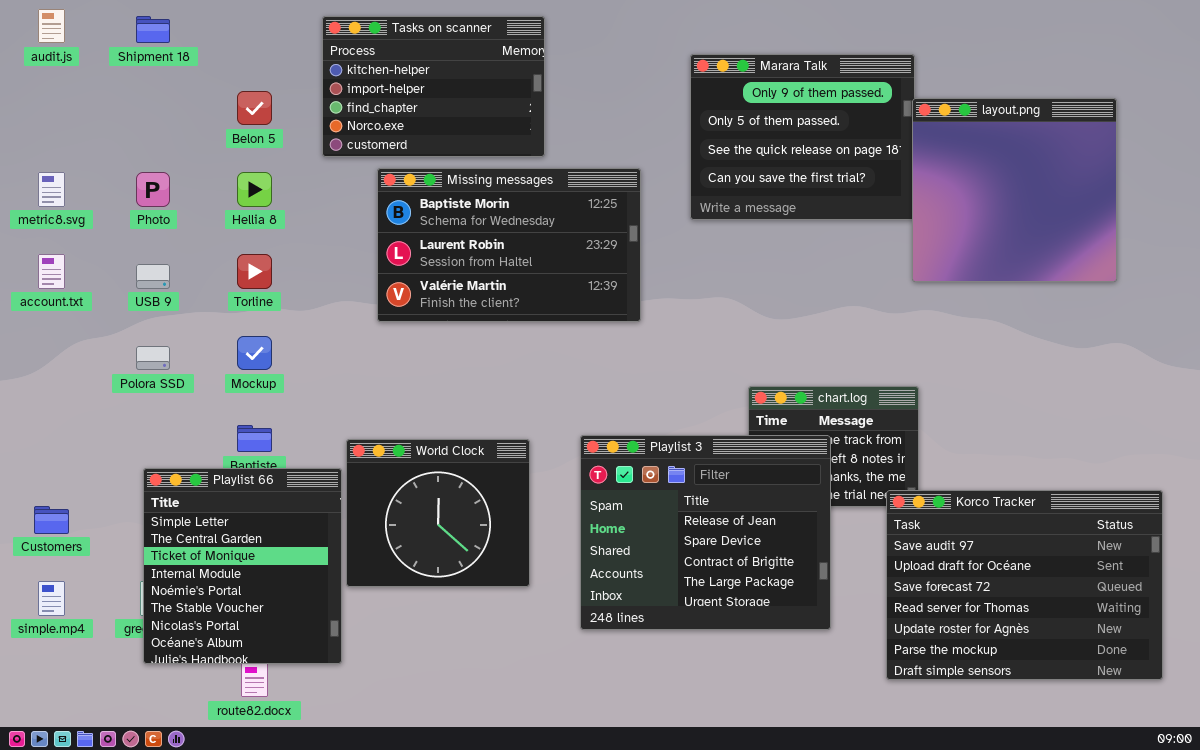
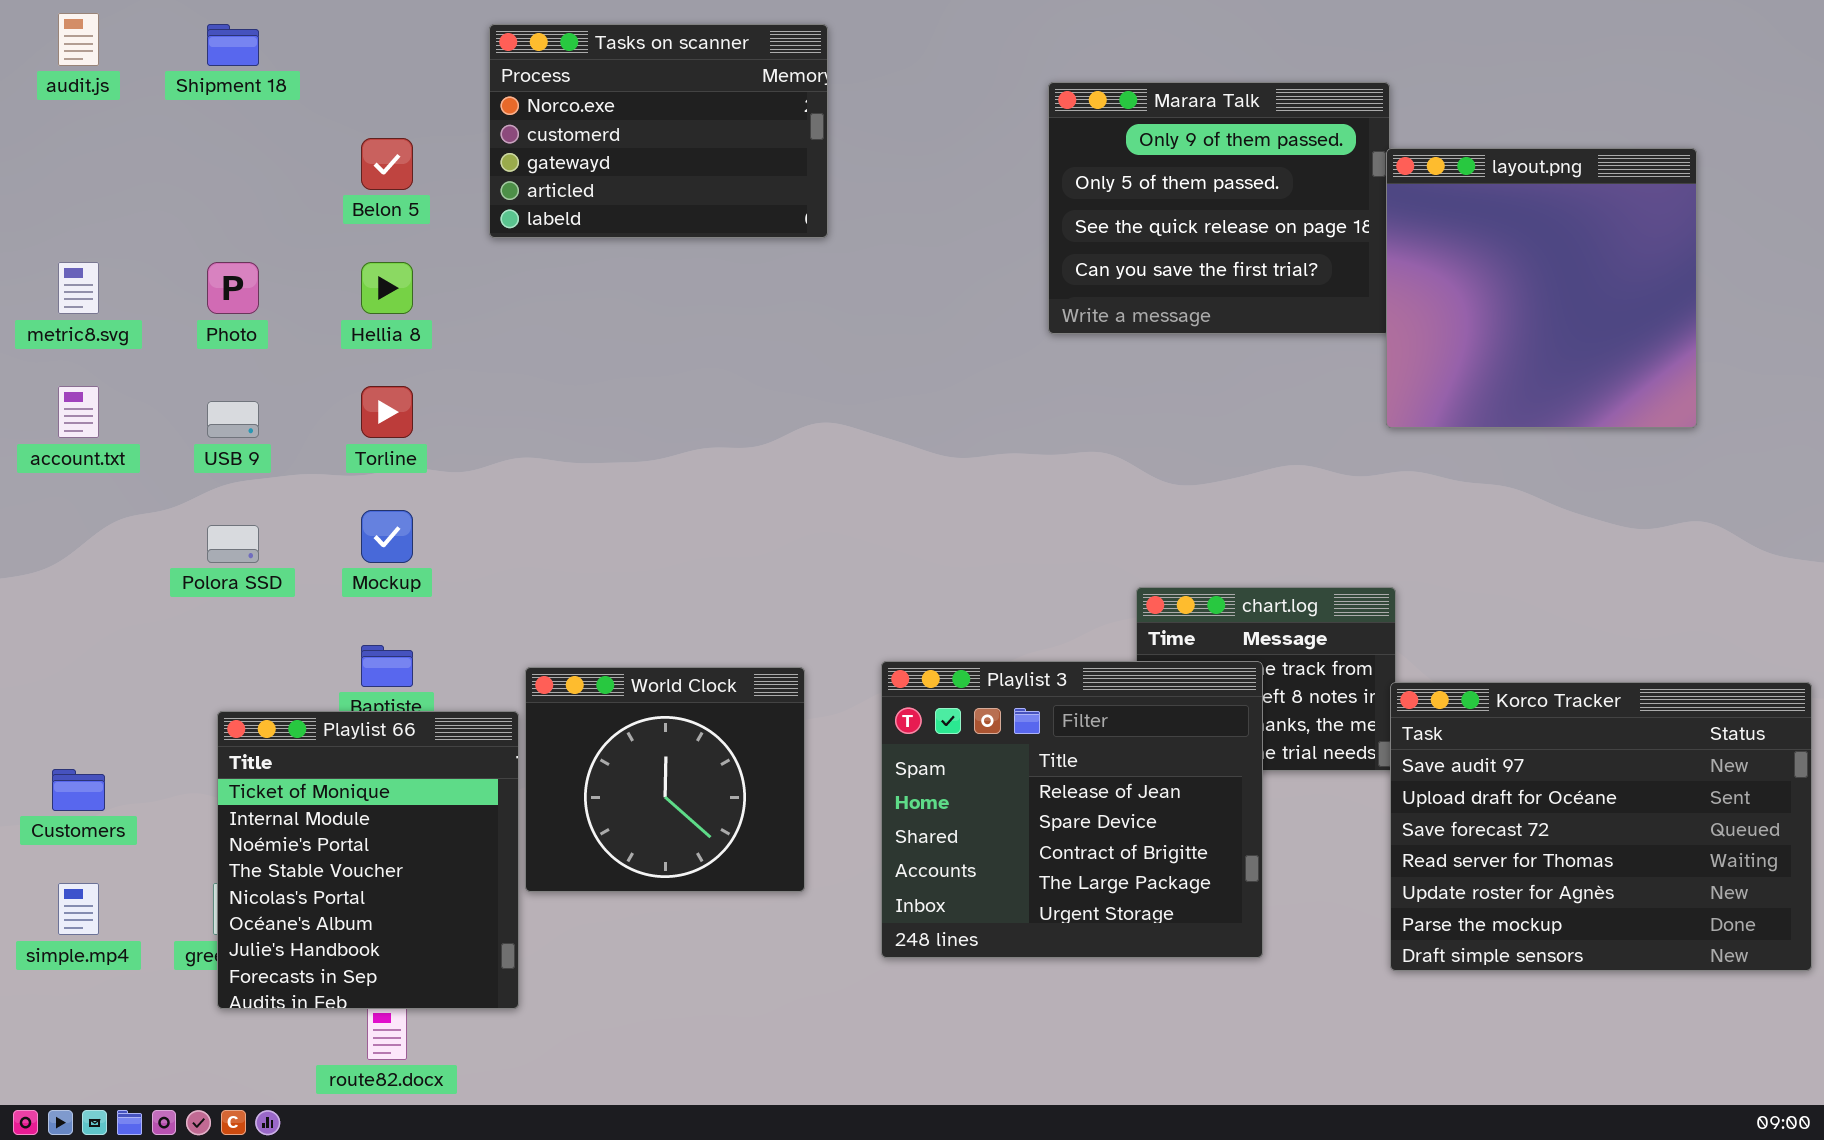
Tasks on scanner: [322,16,545,157] -> [489,24,828,238], scrolled down 3 rows
Missing messages: [377,168,641,322] -> none, closed
Playlist 66: [143,468,342,664] -> [217,711,519,1009], scrolled down 2 rows
Korco Tracker: [886,490,1163,680] -> [1390,682,1812,971], moved

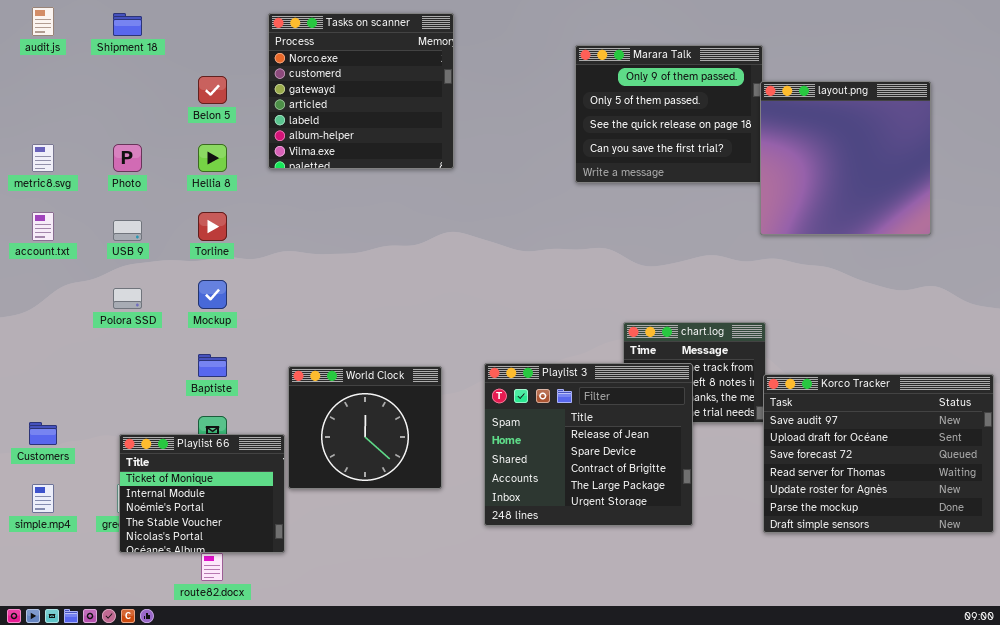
Tasks on scanner: [489,24,828,238] -> [268,13,454,169], resized
Playlist 66: [217,711,519,1009] -> [119,434,285,553], resized

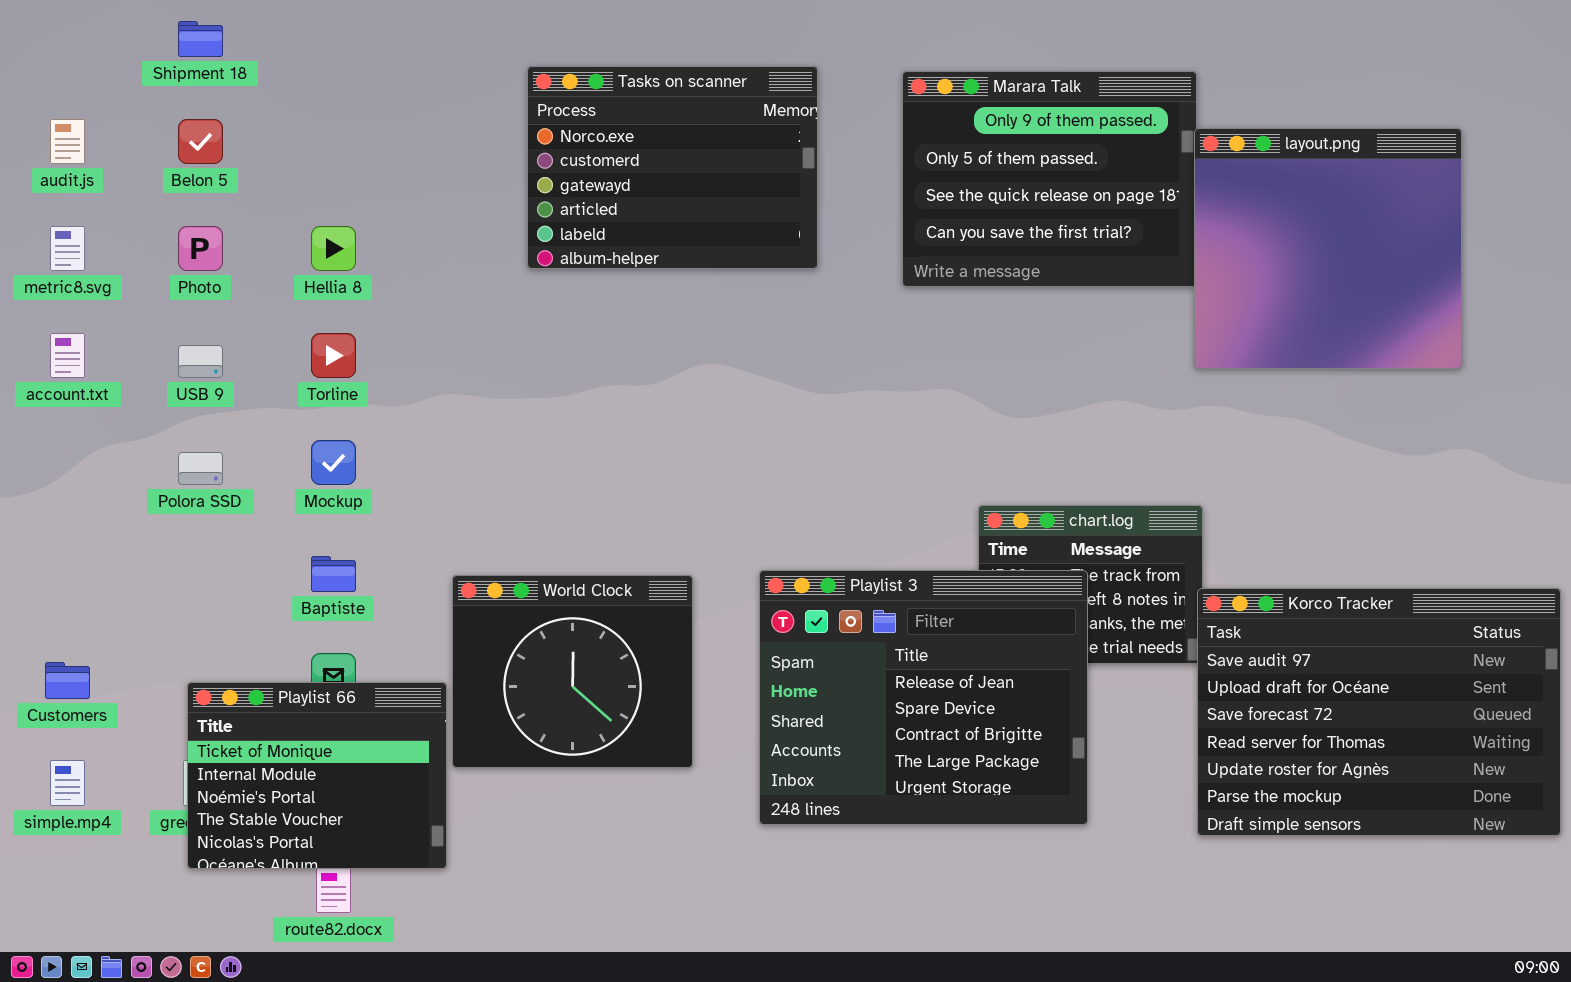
audit.js: [32,7,54,36] -> [50,119,85,164], moved
Tasks on scanner: [268,13,454,169] -> [527,66,818,269], moved, resized
Belon 5: [198,76,227,104] -> [178,119,223,164], moved

